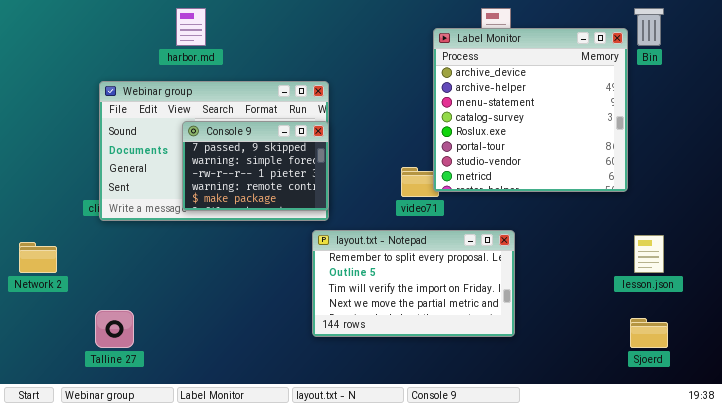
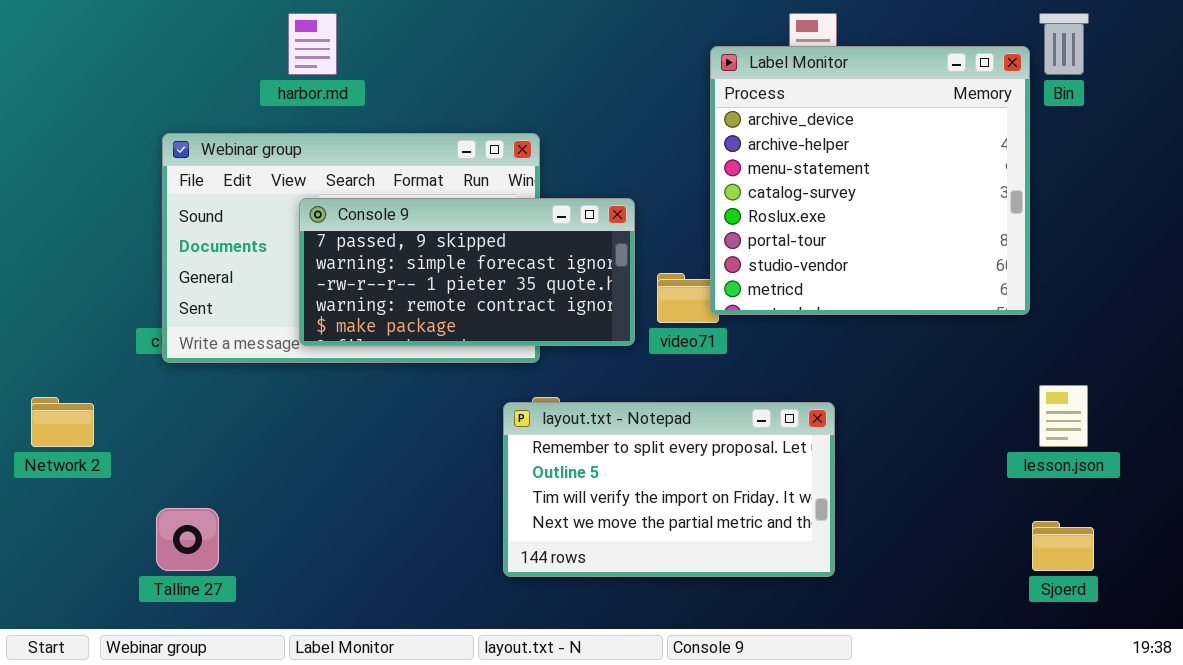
Console 9: [182,121,329,211] -> [299,198,635,346], resized
layout.txt - Notepad: [312,230,515,337] -> [503,402,835,577], moved

